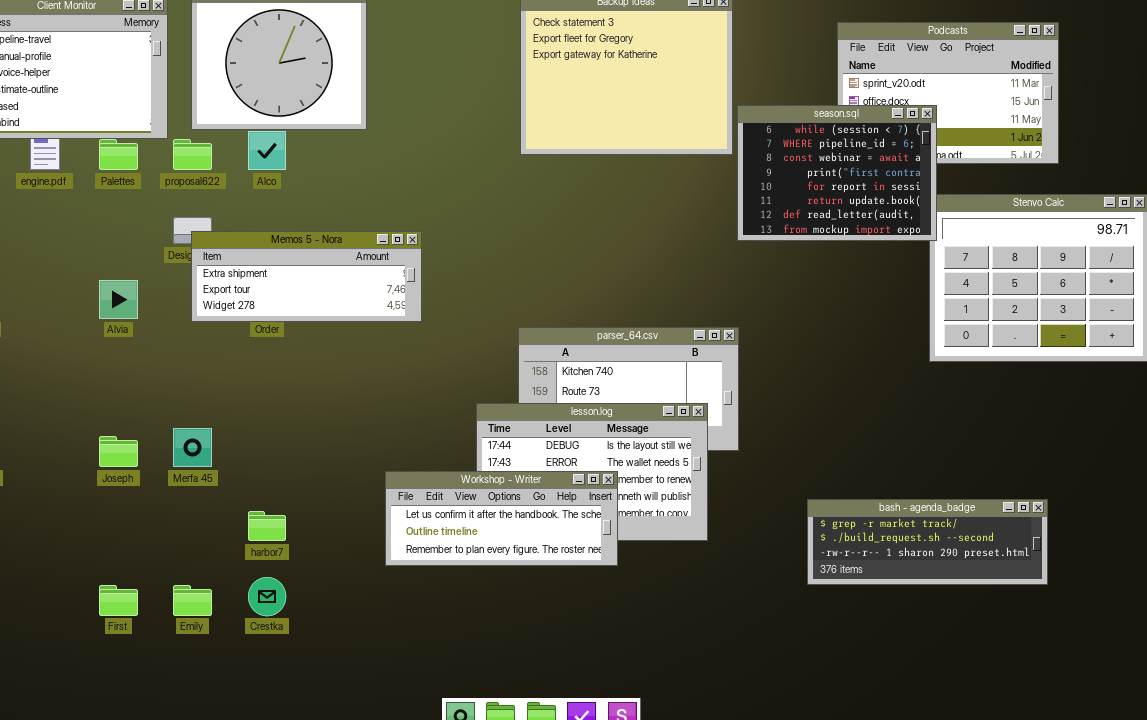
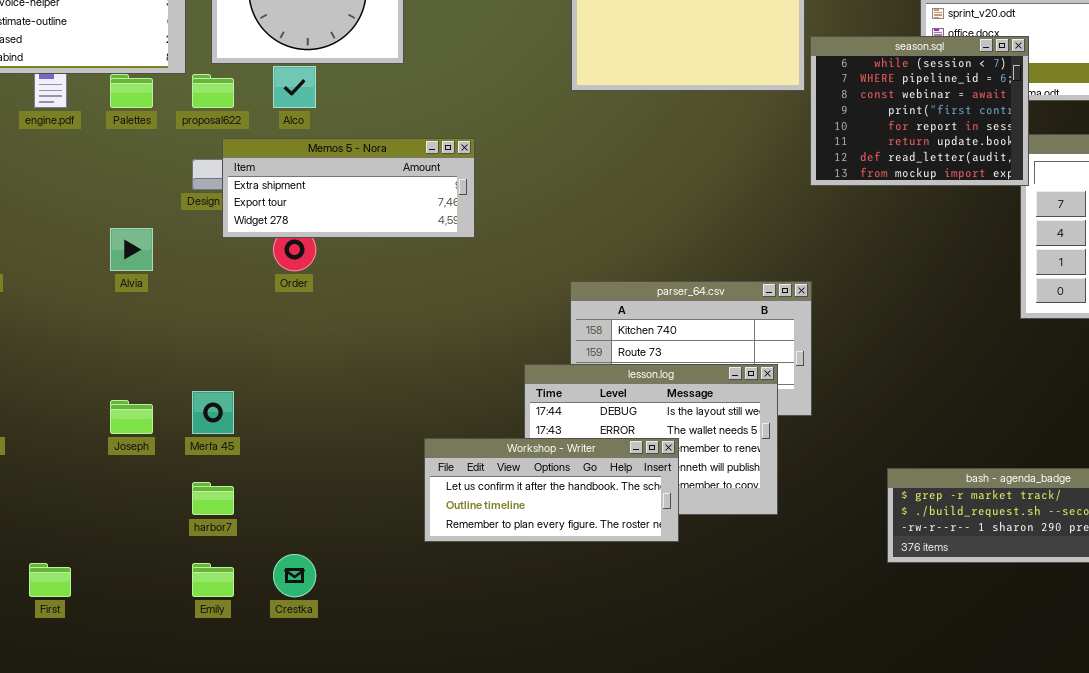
Memos 5 - Nora: [191,231,422,322] -> [222,138,475,238], moved
harbor7: [248,511,286,541] -> [192,482,234,515], moved
First: [99,585,138,616] -> [29,563,71,597], moved

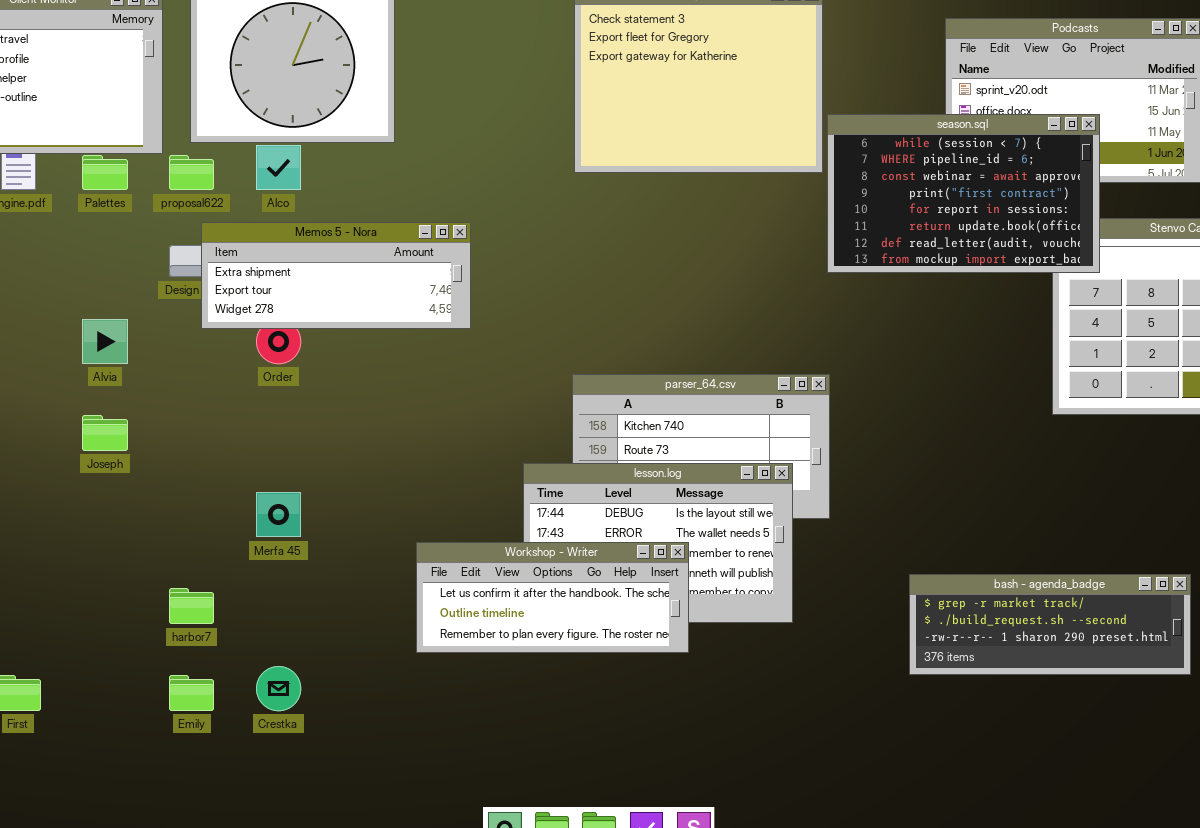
season.sql: [810,36,1029,186] -> [827,114,1100,273], resized
Merfa 45: [192,391,234,434] -> [256,492,301,537], moved
Joseph: [110,400,153,434] -> [82,415,128,451], moved

